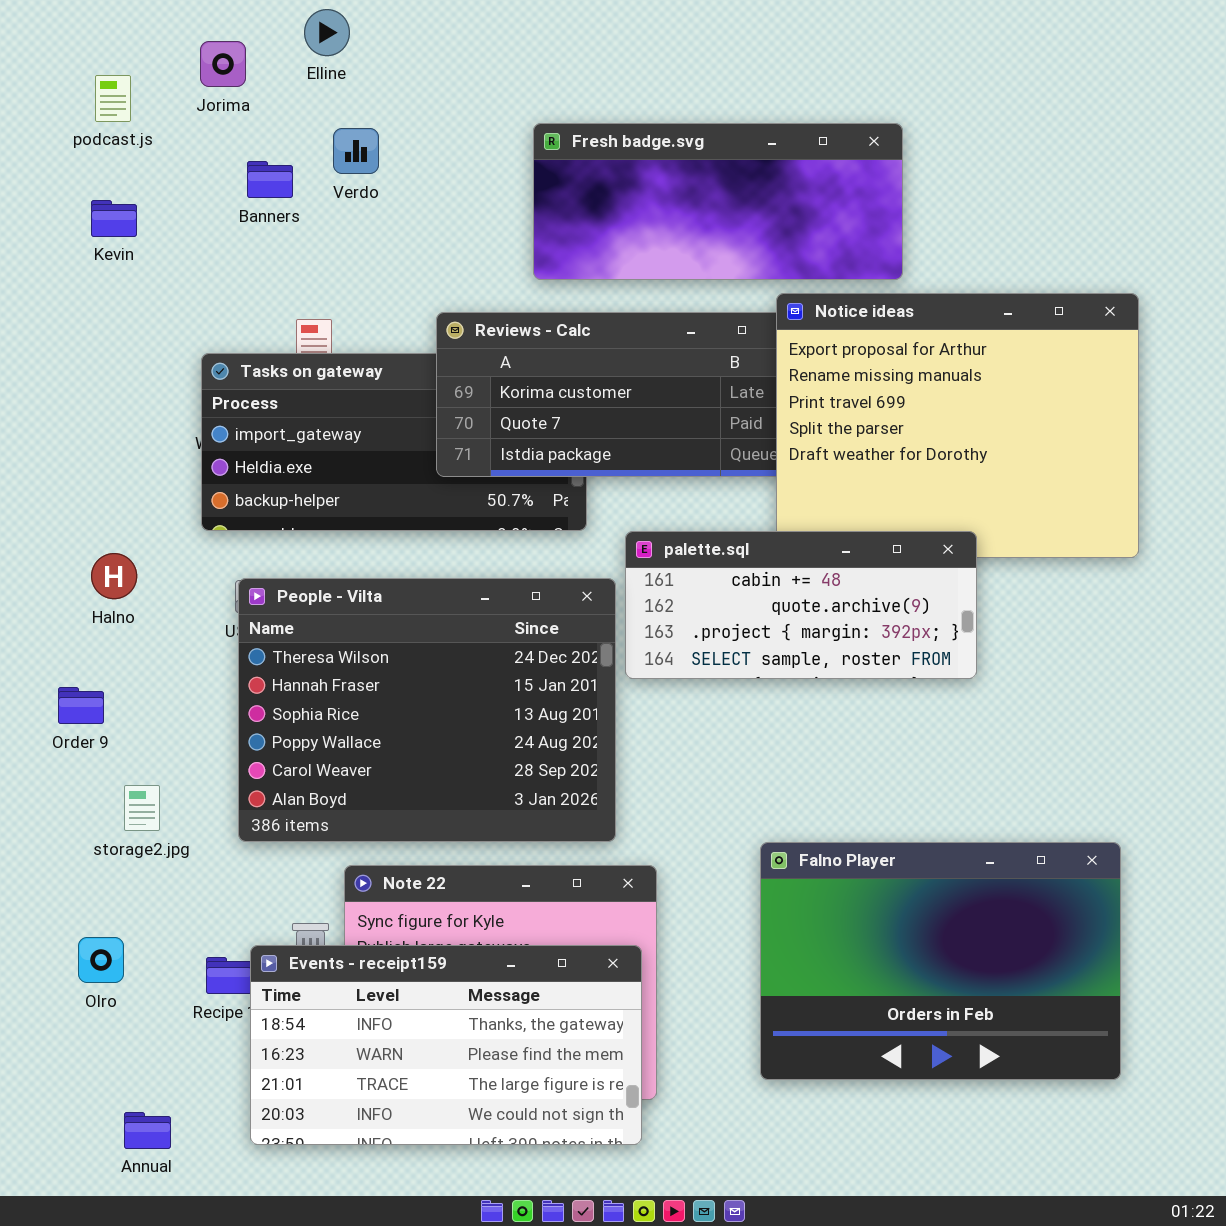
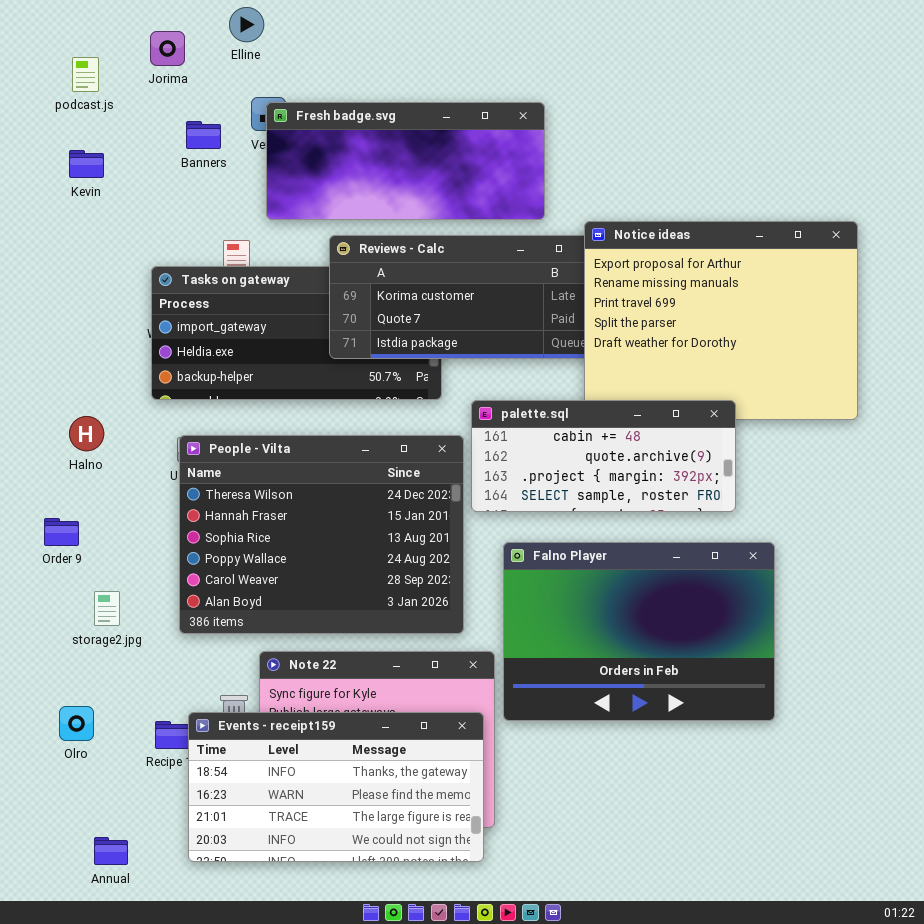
Fresh badge.svg: [533,123,903,280] -> [266,102,545,220], moved
Falno Player: [760,842,1121,1080] -> [503,542,775,721], moved

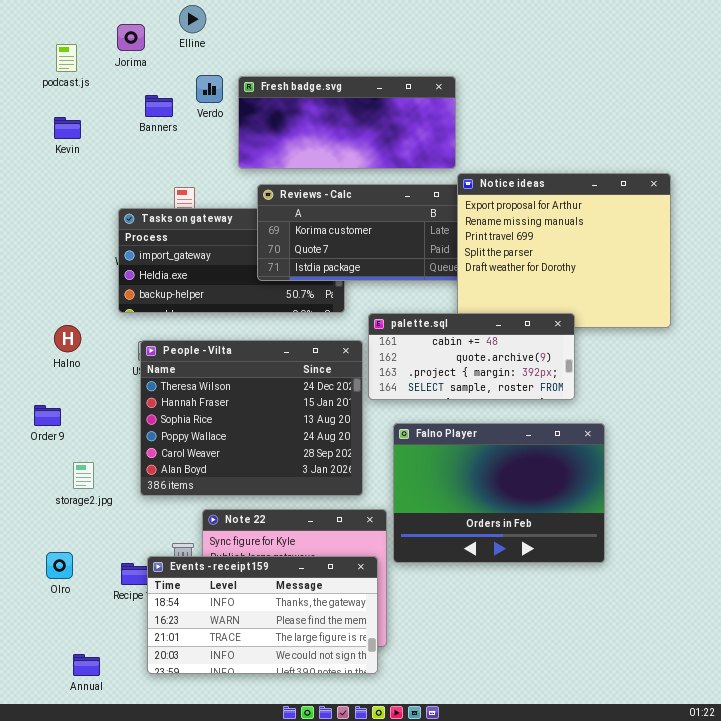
Fresh badge.svg: [266,102,545,220] -> [238,76,456,169], moved

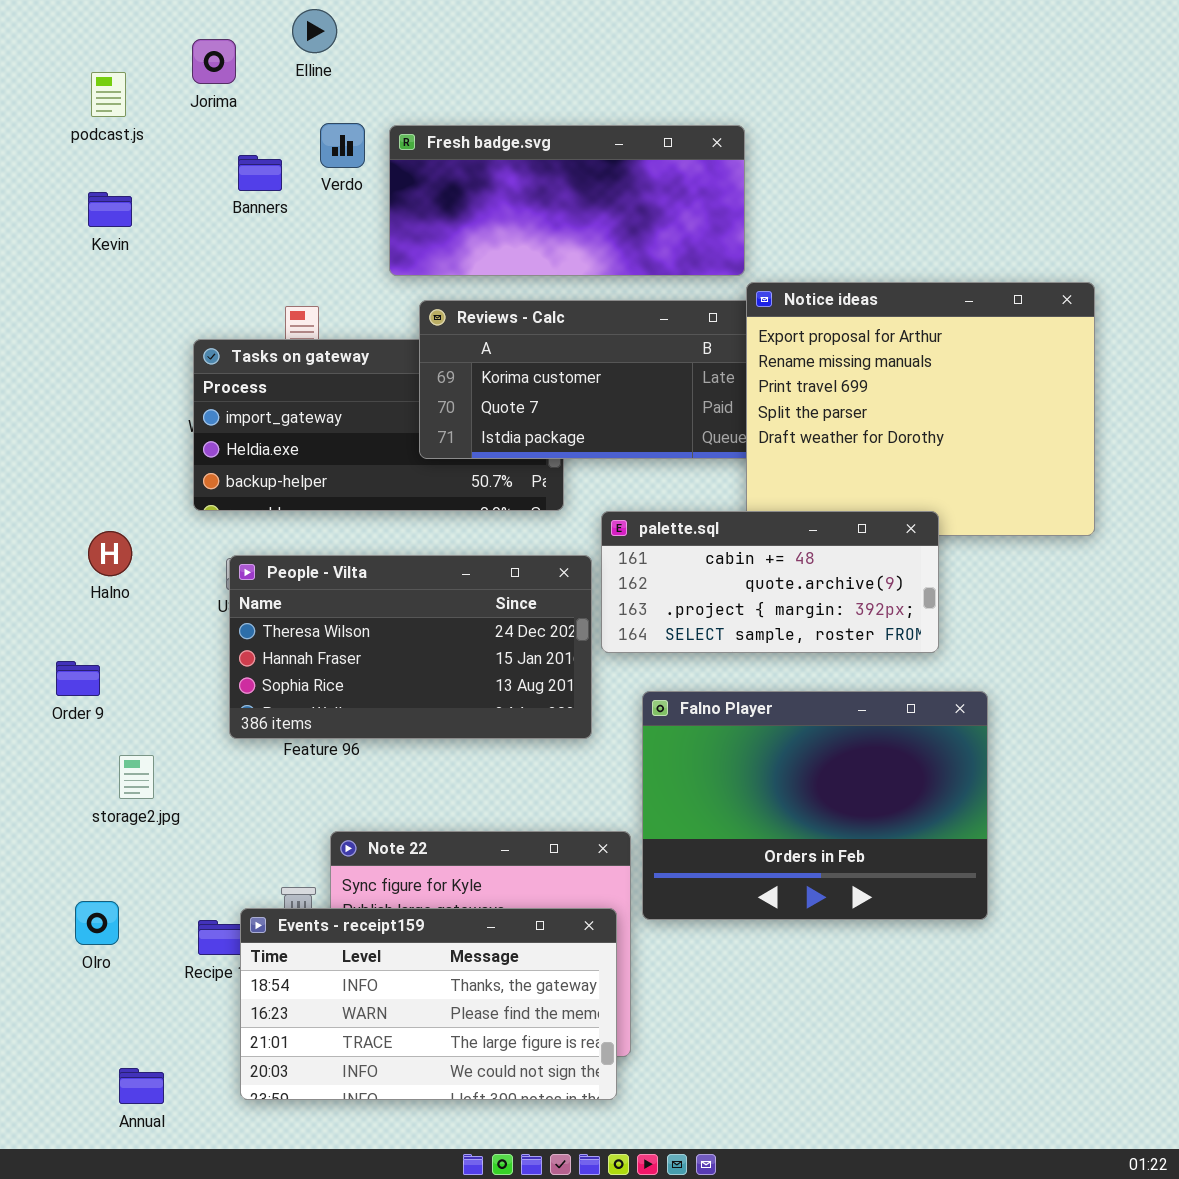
People - Vilta: [140,340,363,496] -> [229,555,592,739], resized

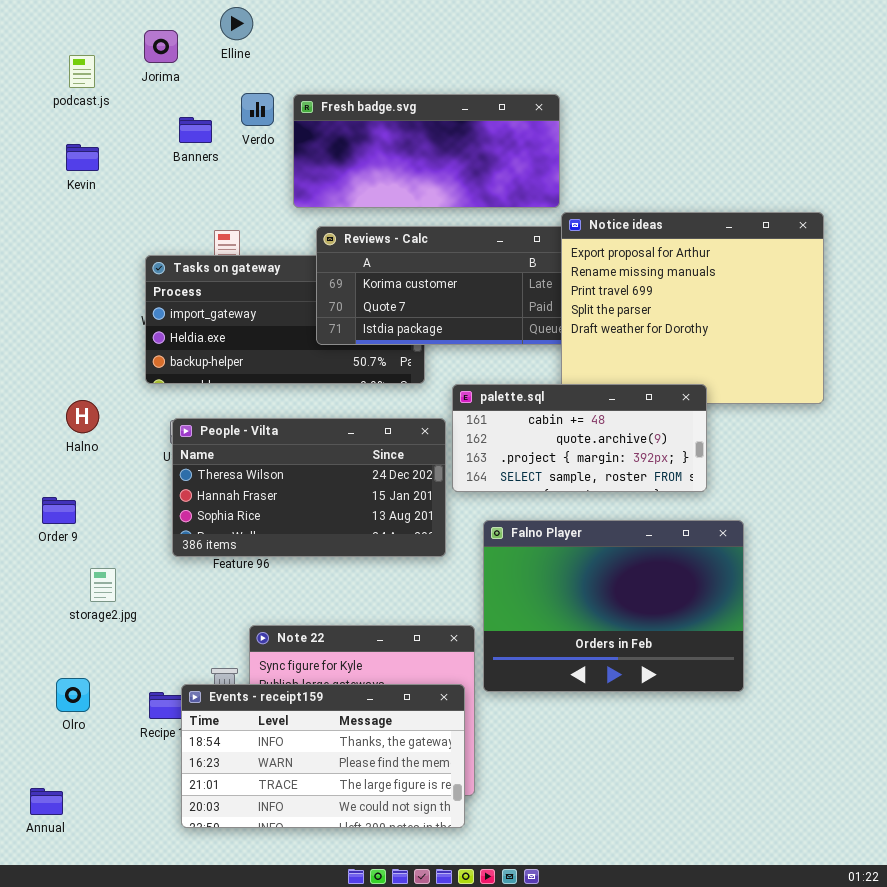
Annual: [119,1068,164,1104] -> [30,788,63,815], moved

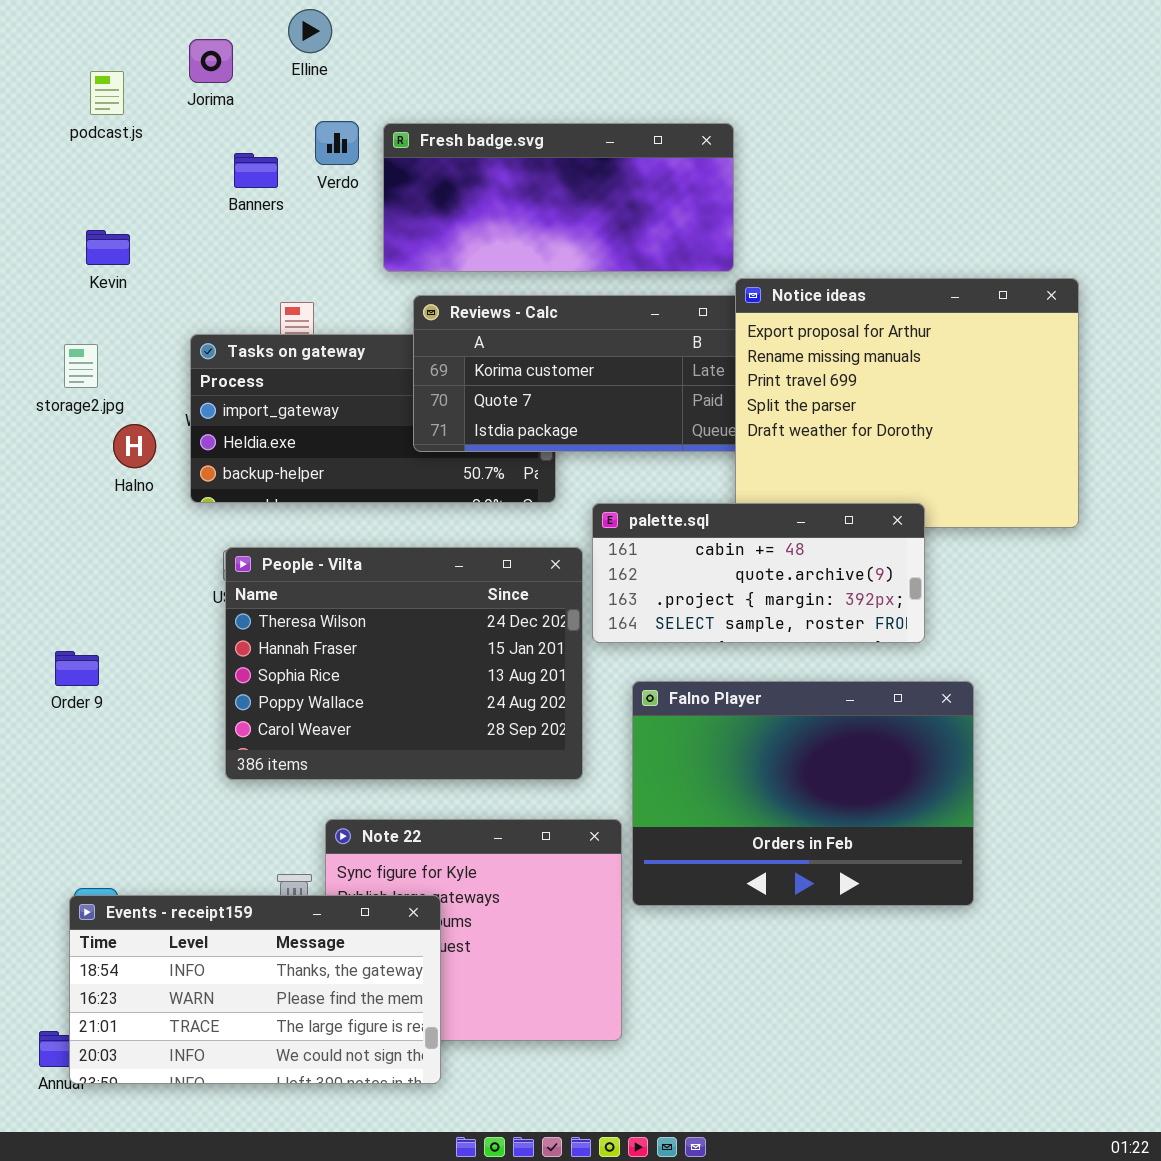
Kevin: [66,144,99,171] -> [86,230,130,265], moved
Halno: [66,400,99,433] -> [113,424,156,468], moved
People - Vilta: [172,418,446,557] -> [225,547,583,780], resized
storage2.jpg: [90,568,116,602] -> [64,344,98,388], moved
Events - receipt159: [181,684,465,828] -> [69,895,441,1084], moved

